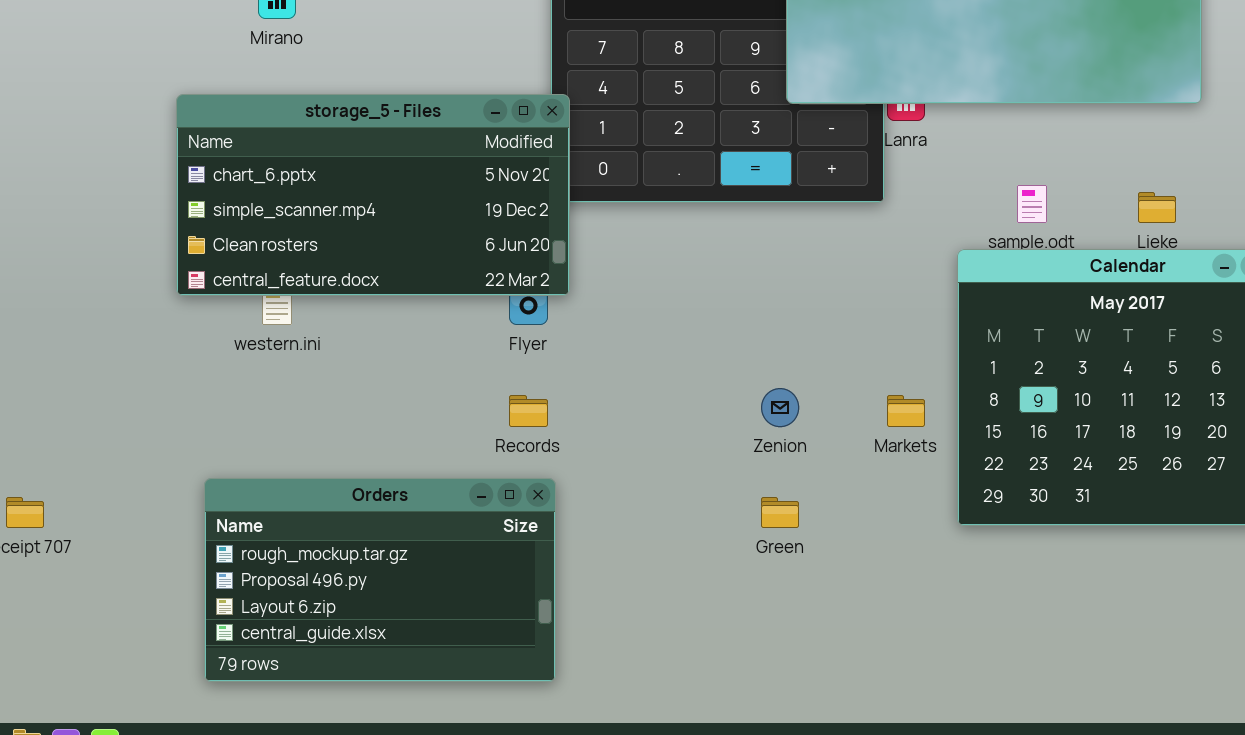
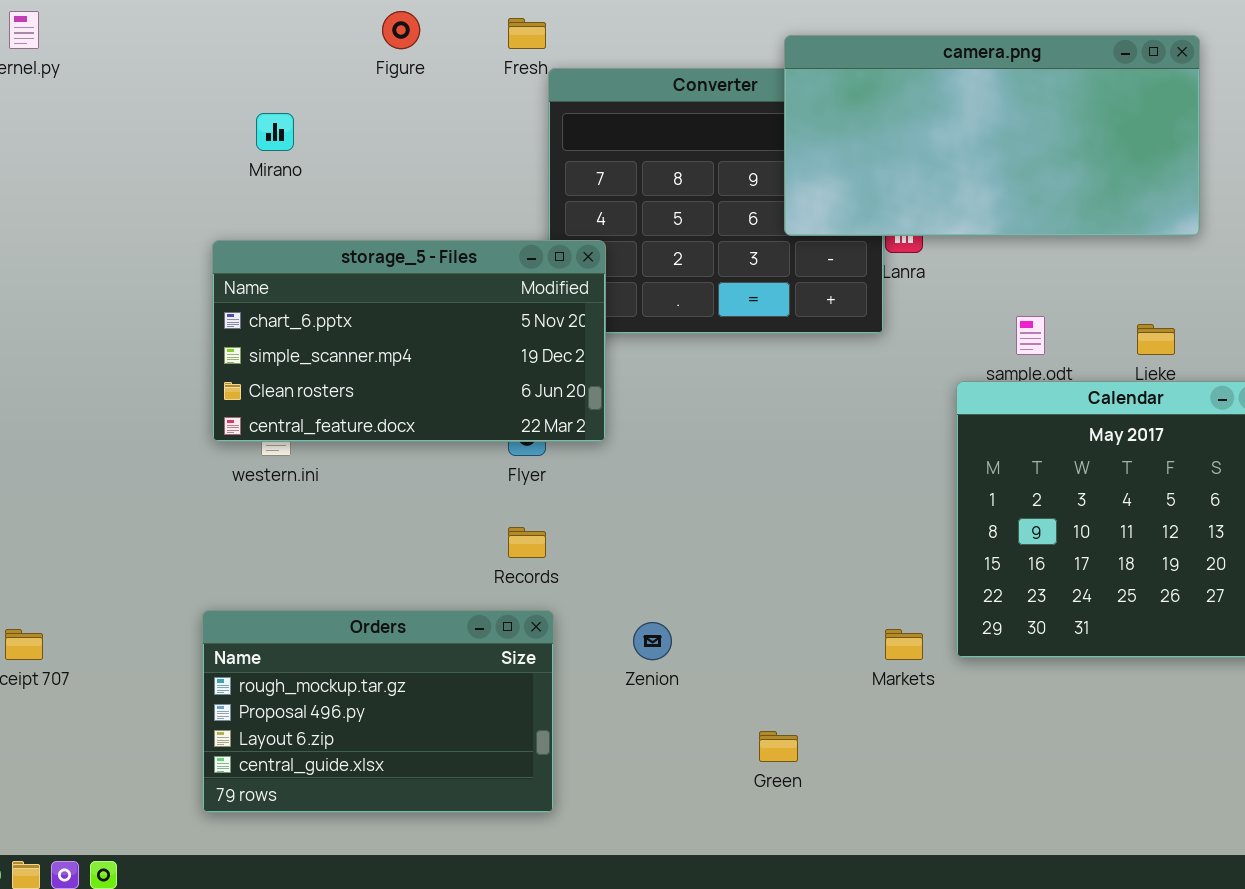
storage_5 - Files: [176,94,570,296] -> [212,240,606,442], moved
Zenion: [761,388,799,427] -> [633,622,672,660], moved
Markets: [887,395,925,427] -> [885,629,923,660], moved
Green: [761,497,799,528] -> [759,731,798,762], moved

